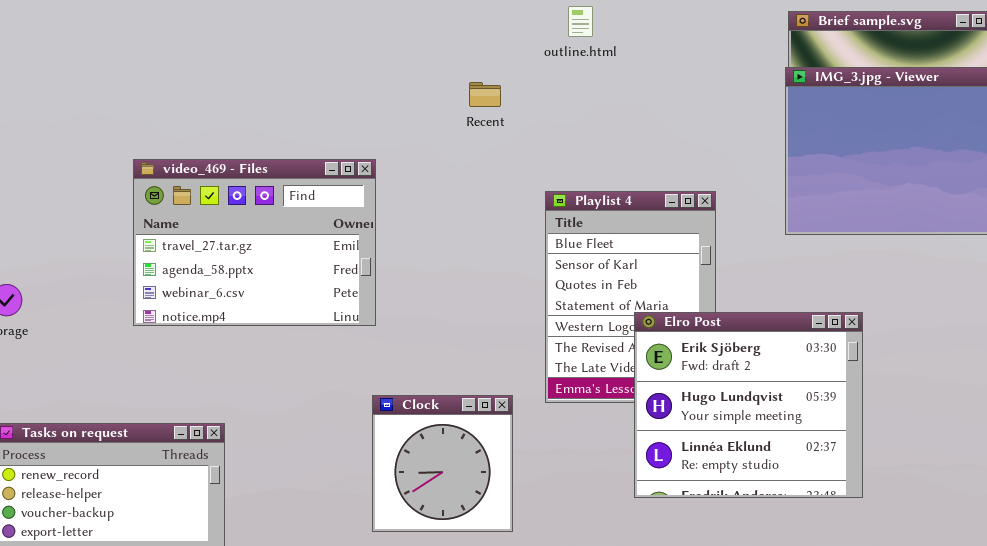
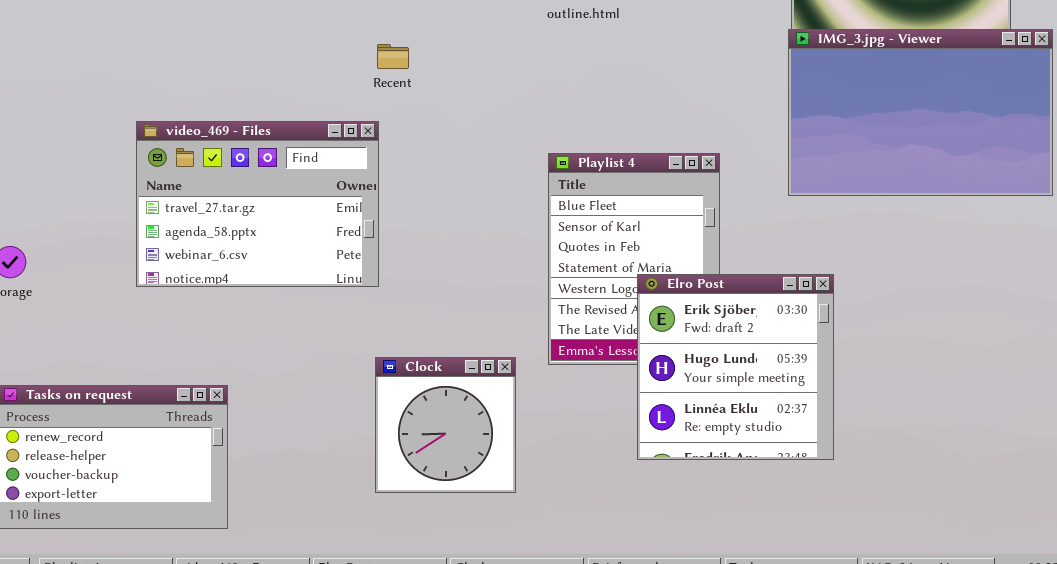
Recent: [469,82,501,107] -> [377,44,409,69], moved
Elro Post: [634,312,863,498] -> [637,274,834,460], resized

